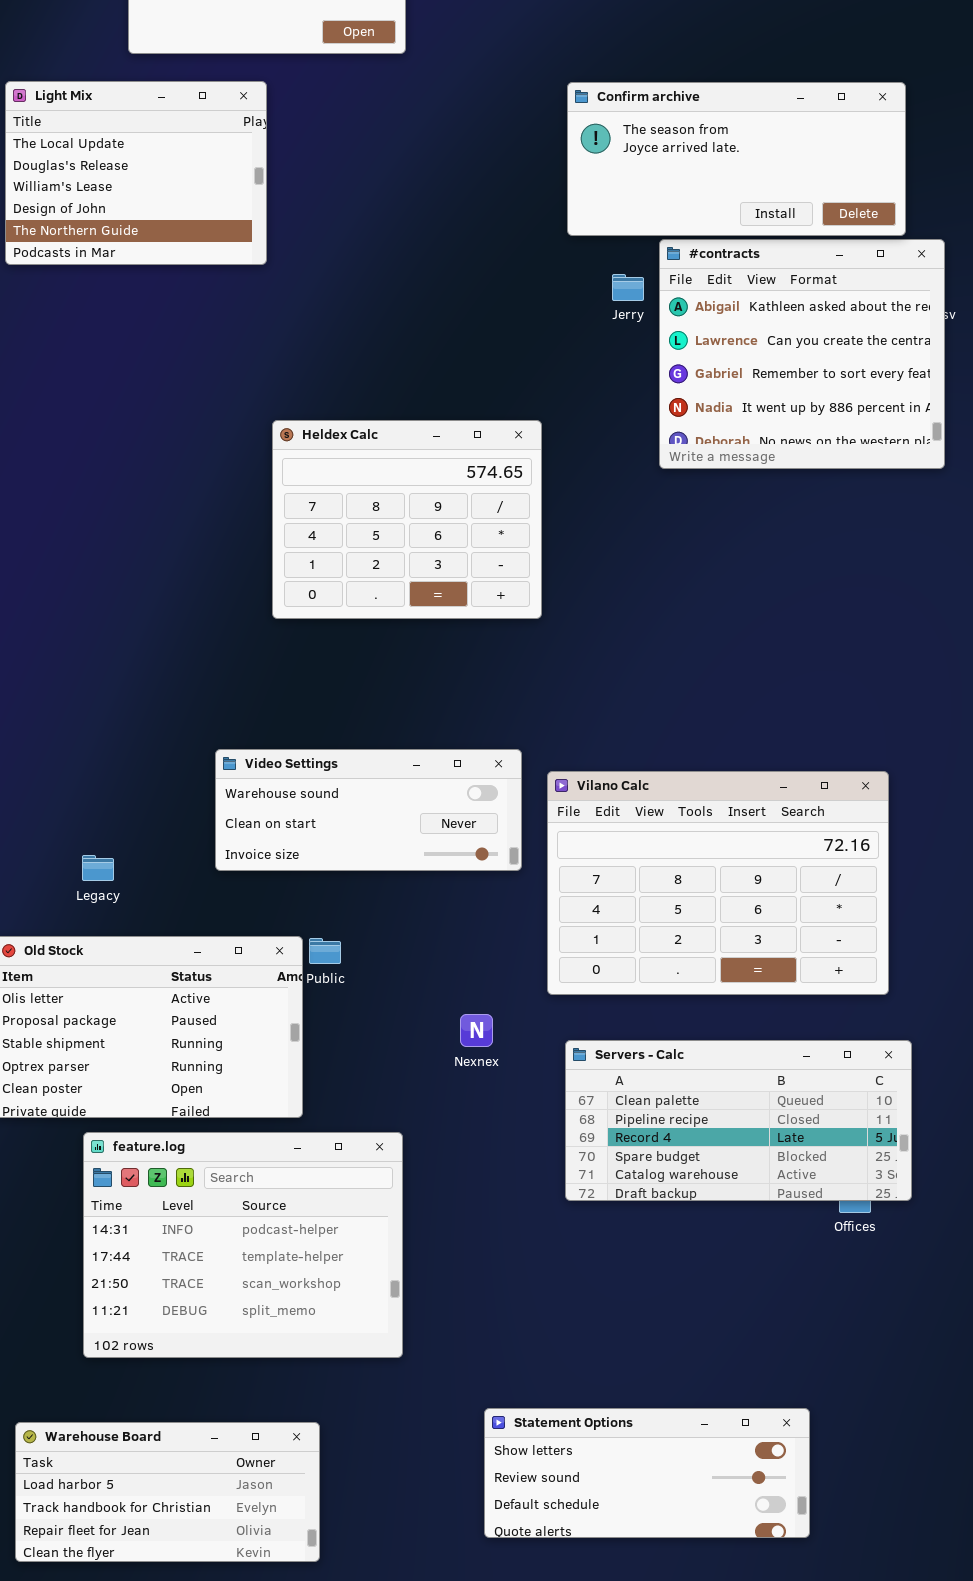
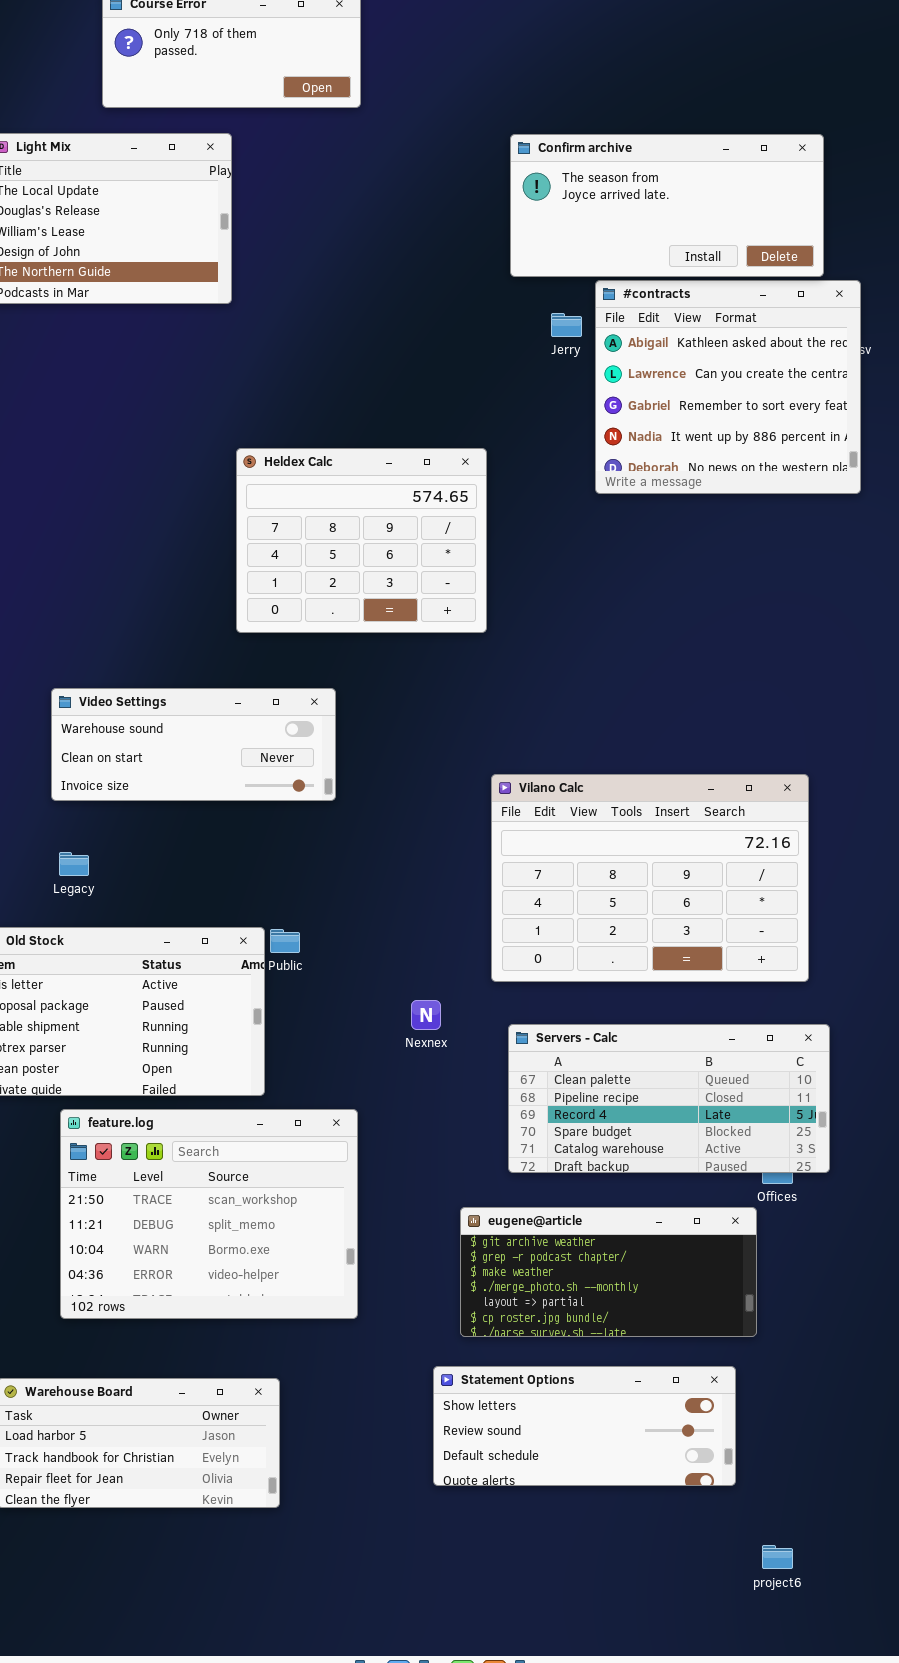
Video Settings: [215,749,522,871] -> [51,688,336,801], moved
feature.log: [83,1132,403,1358] -> [60,1109,358,1319], scrolled down 2 rows
eugene@article: none -> [460,1207,757,1337], opened

